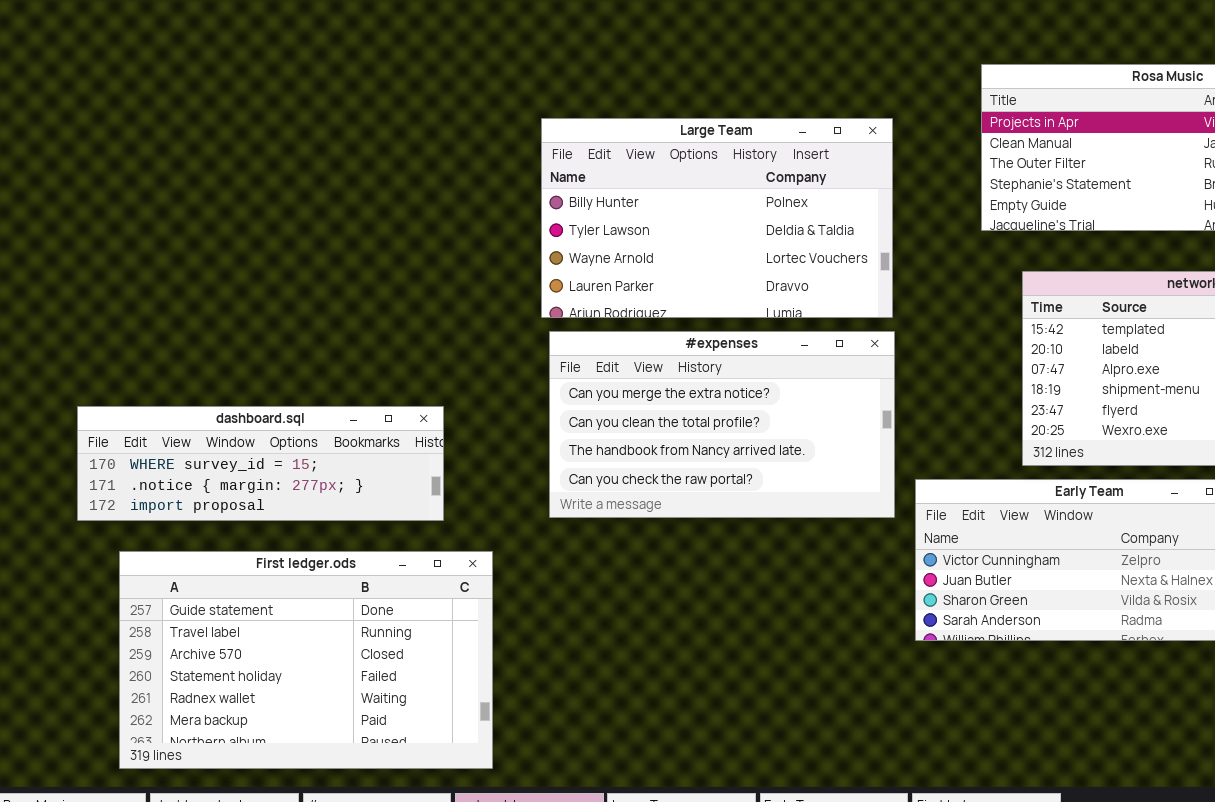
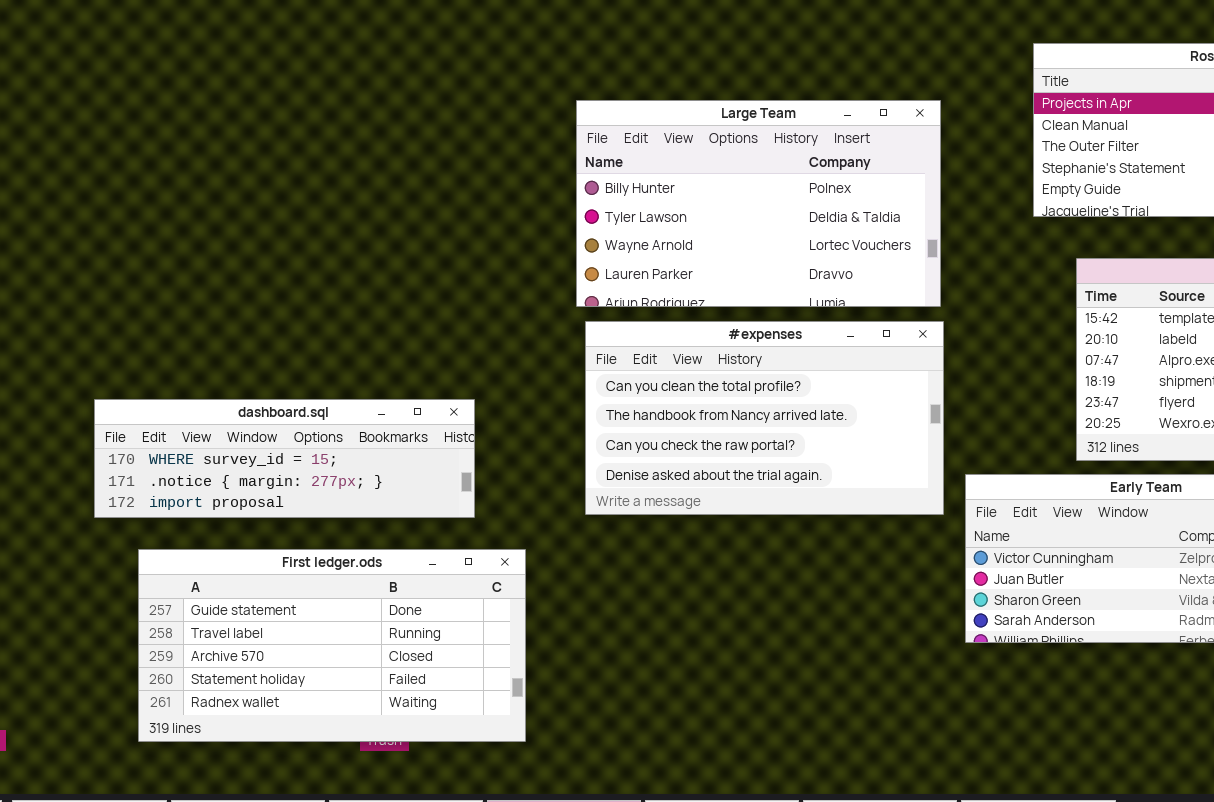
#expenses: [549,331,895,518] -> [585,321,944,515], scrolled down 1 row
First ledger.ods: [119,551,493,769] -> [138,549,526,742], resized

